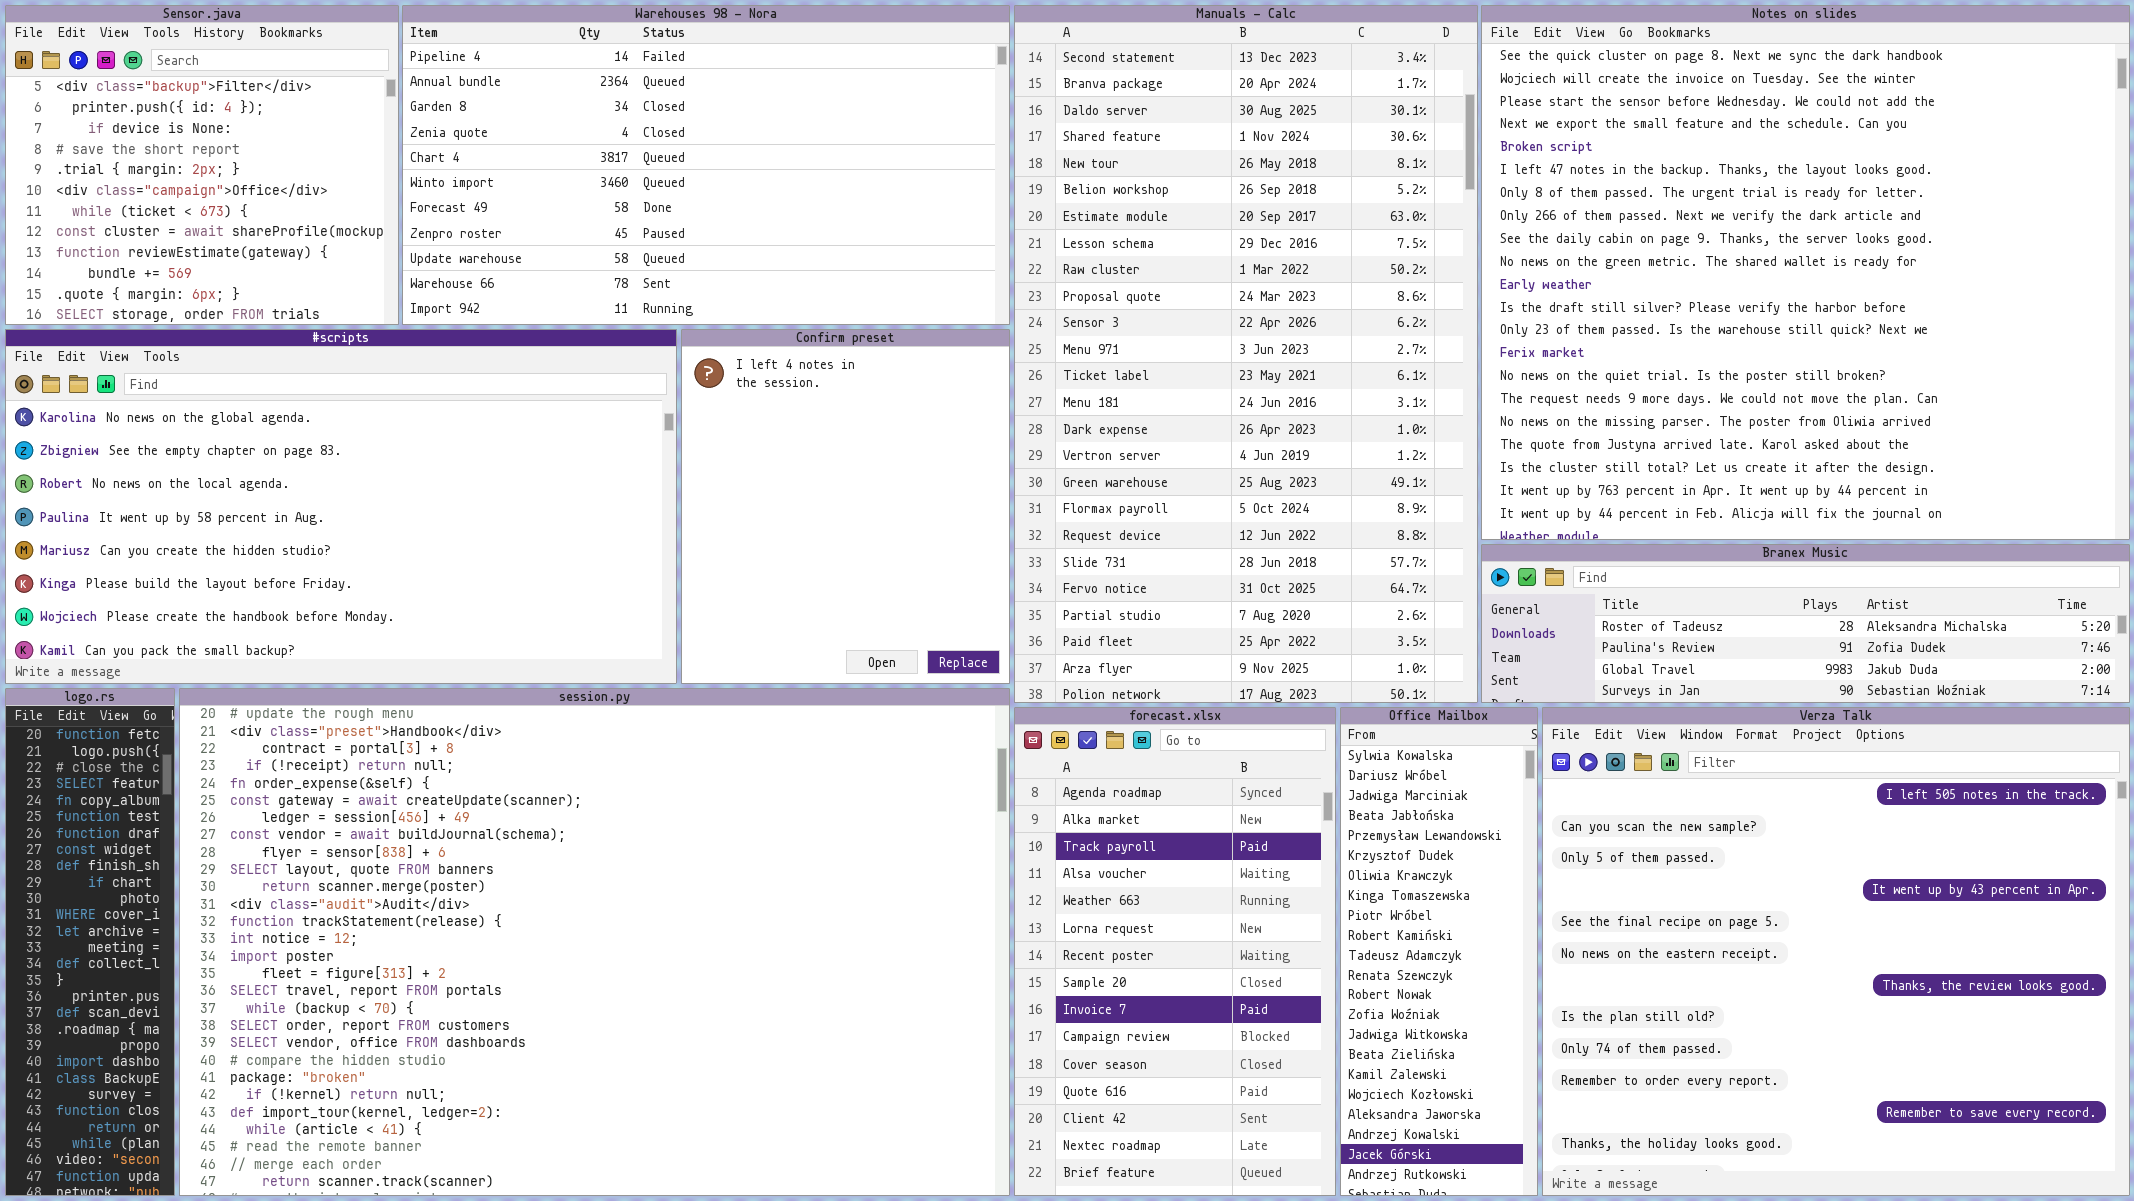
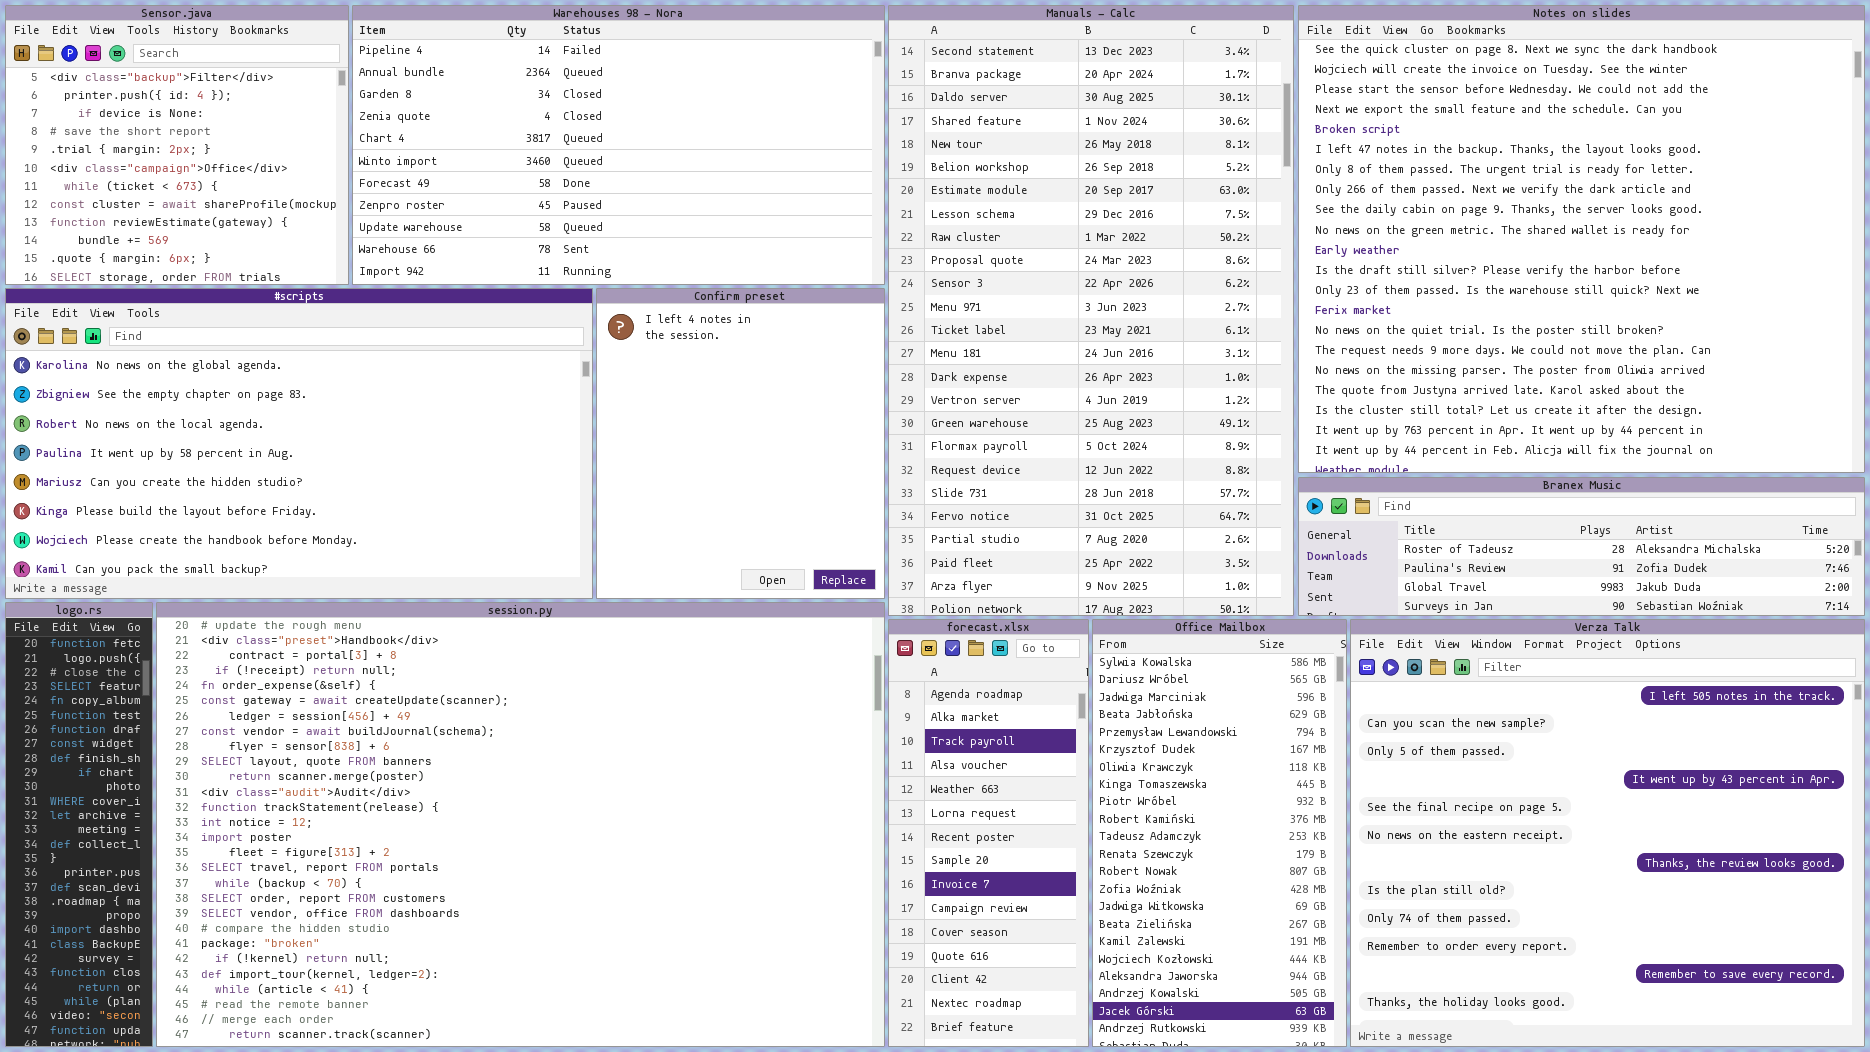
forecast.xlsx: [1014,707,1336,1196] -> [888,619,1089,1047], resized
Office Mailbox: [1340,707,1538,1196] -> [1092,619,1347,1047], resized

